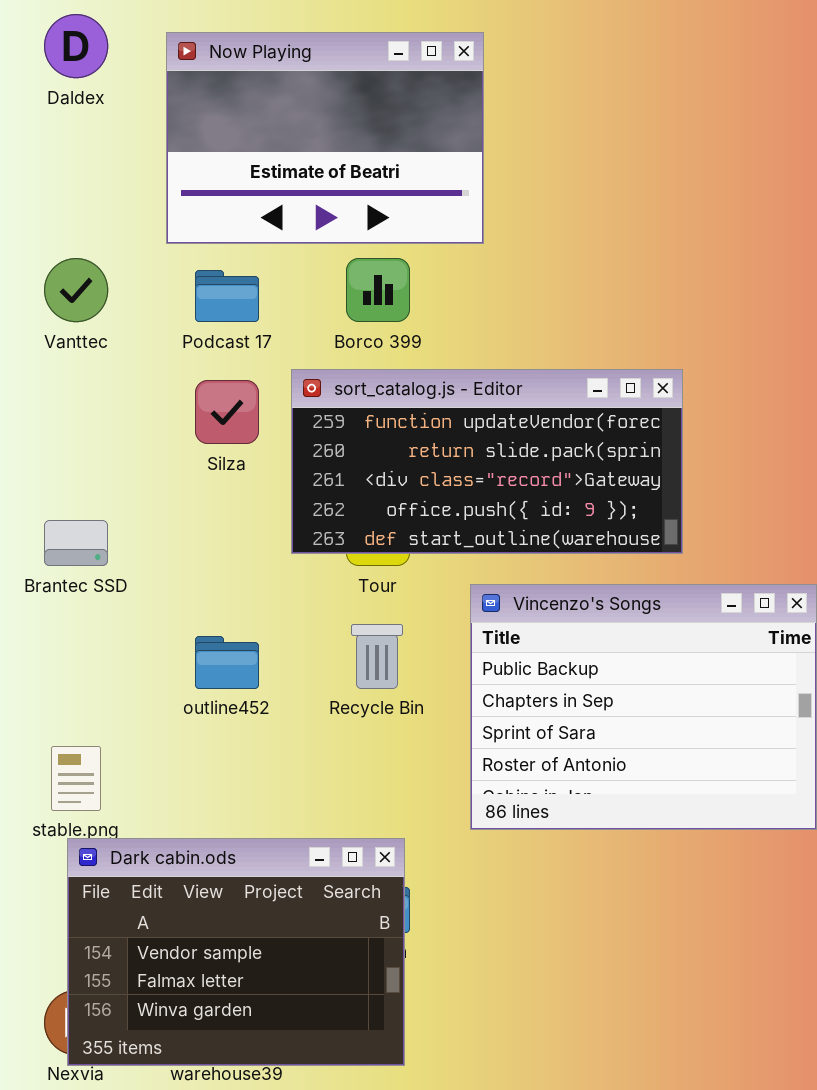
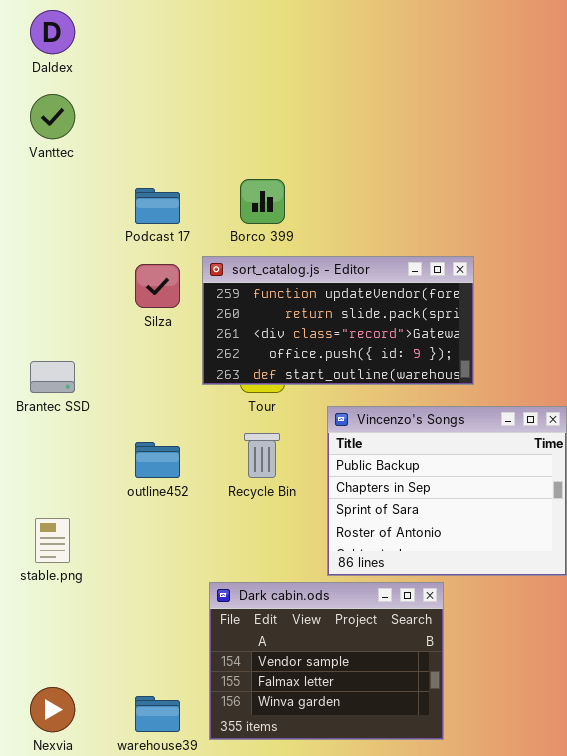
Now Playing: [166,32,484,244] -> none, closed
Vanttec: [44,258,108,322] -> [30,94,75,139], moved
Dark cabin.ods: [67,838,405,1066] -> [209,582,444,740], moved

